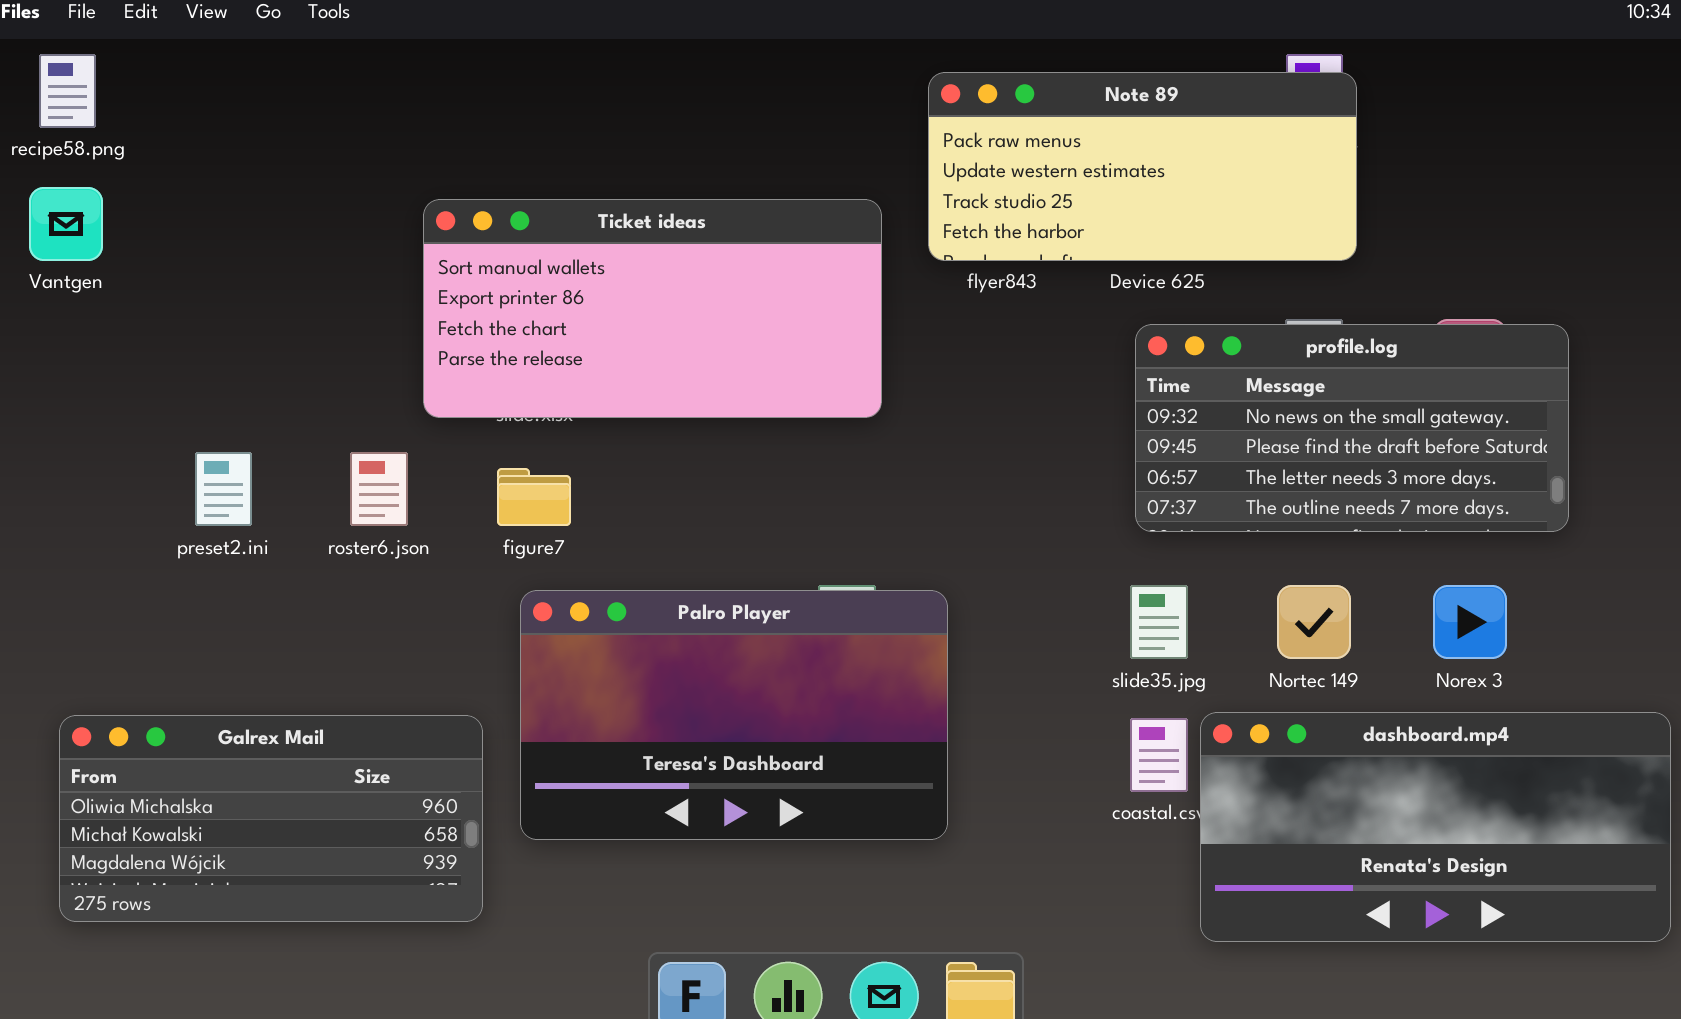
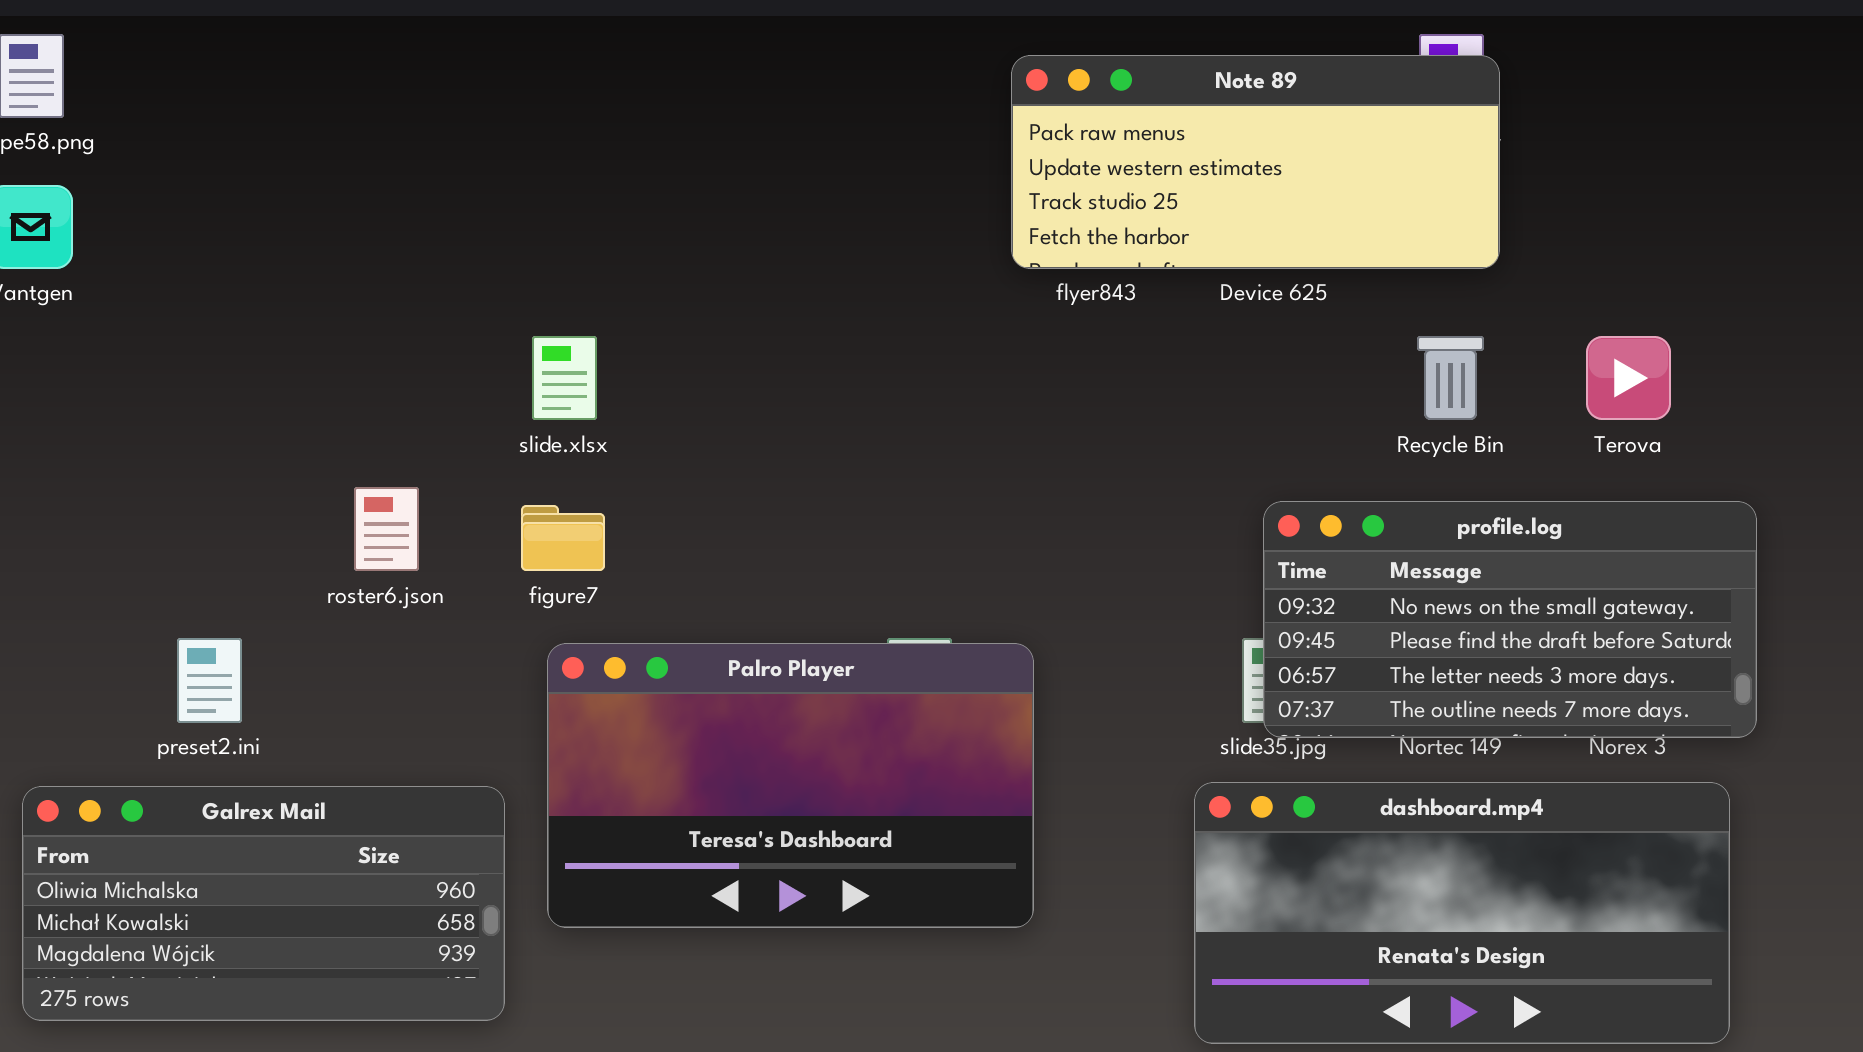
Ticket ideas: [423,199,882,418] -> none, closed
profile.log: [1135,324,1569,532] -> [1263,501,1757,738], moved
preset2.ini: [195,452,252,526] -> [177,638,242,723], moved
dashboard.mp4: [1200,712,1671,942] -> [1194,782,1730,1044], moved

